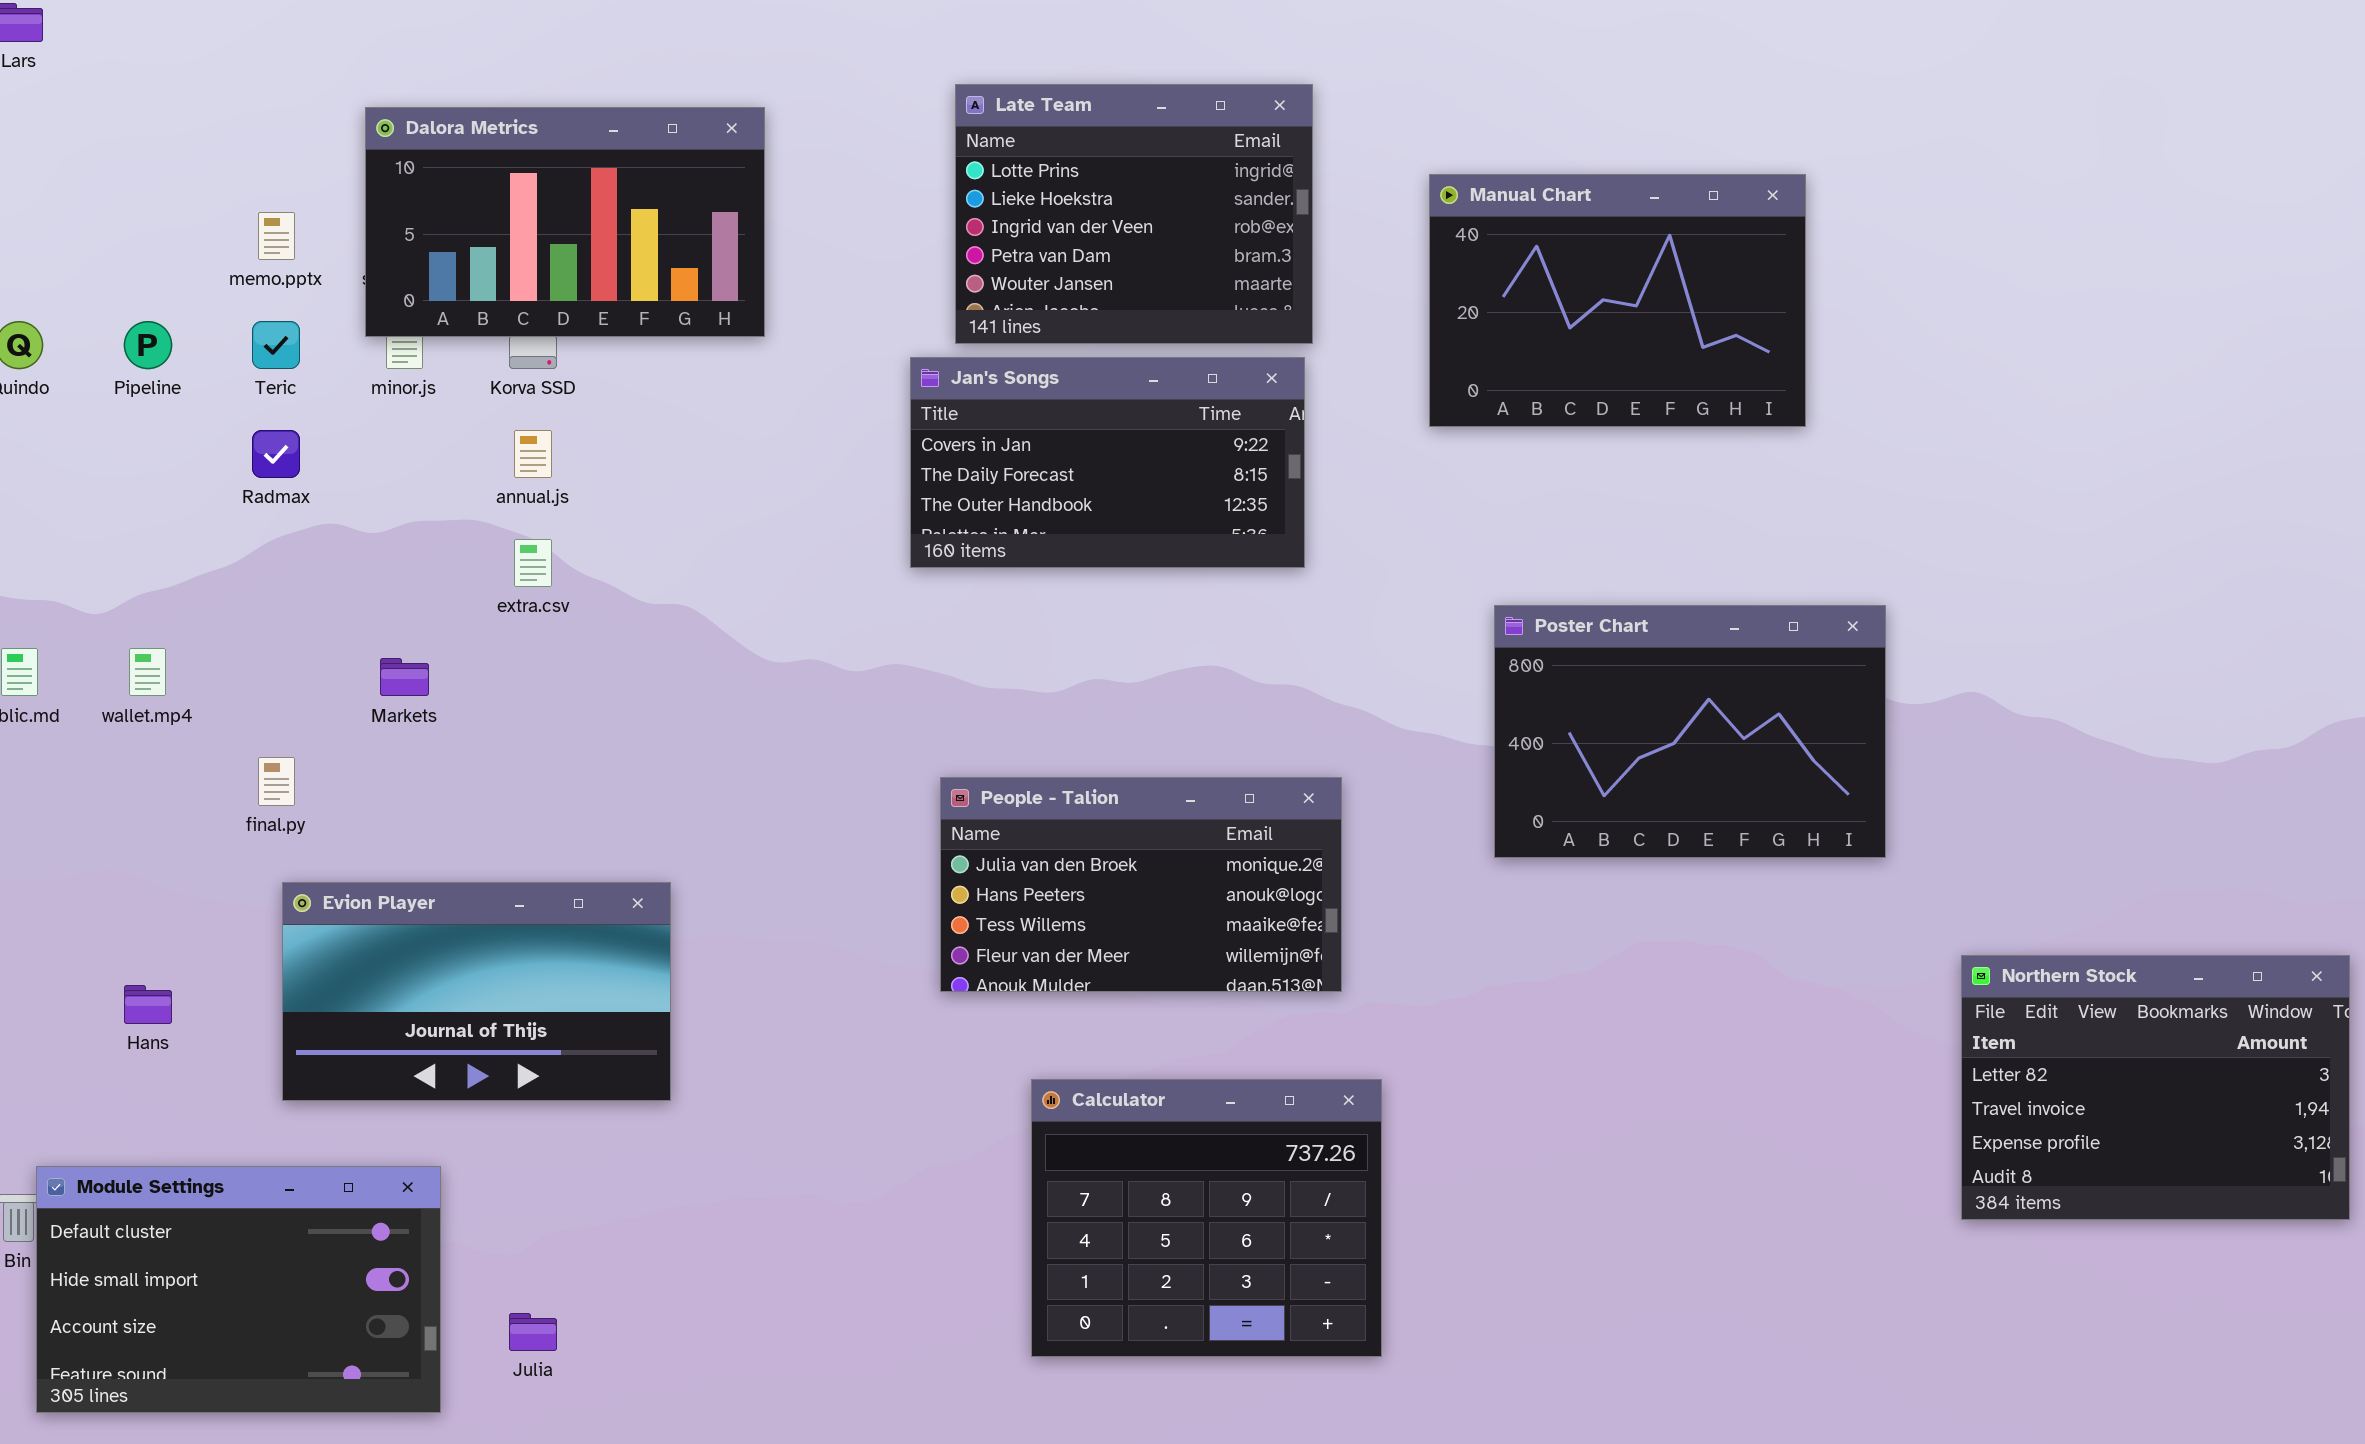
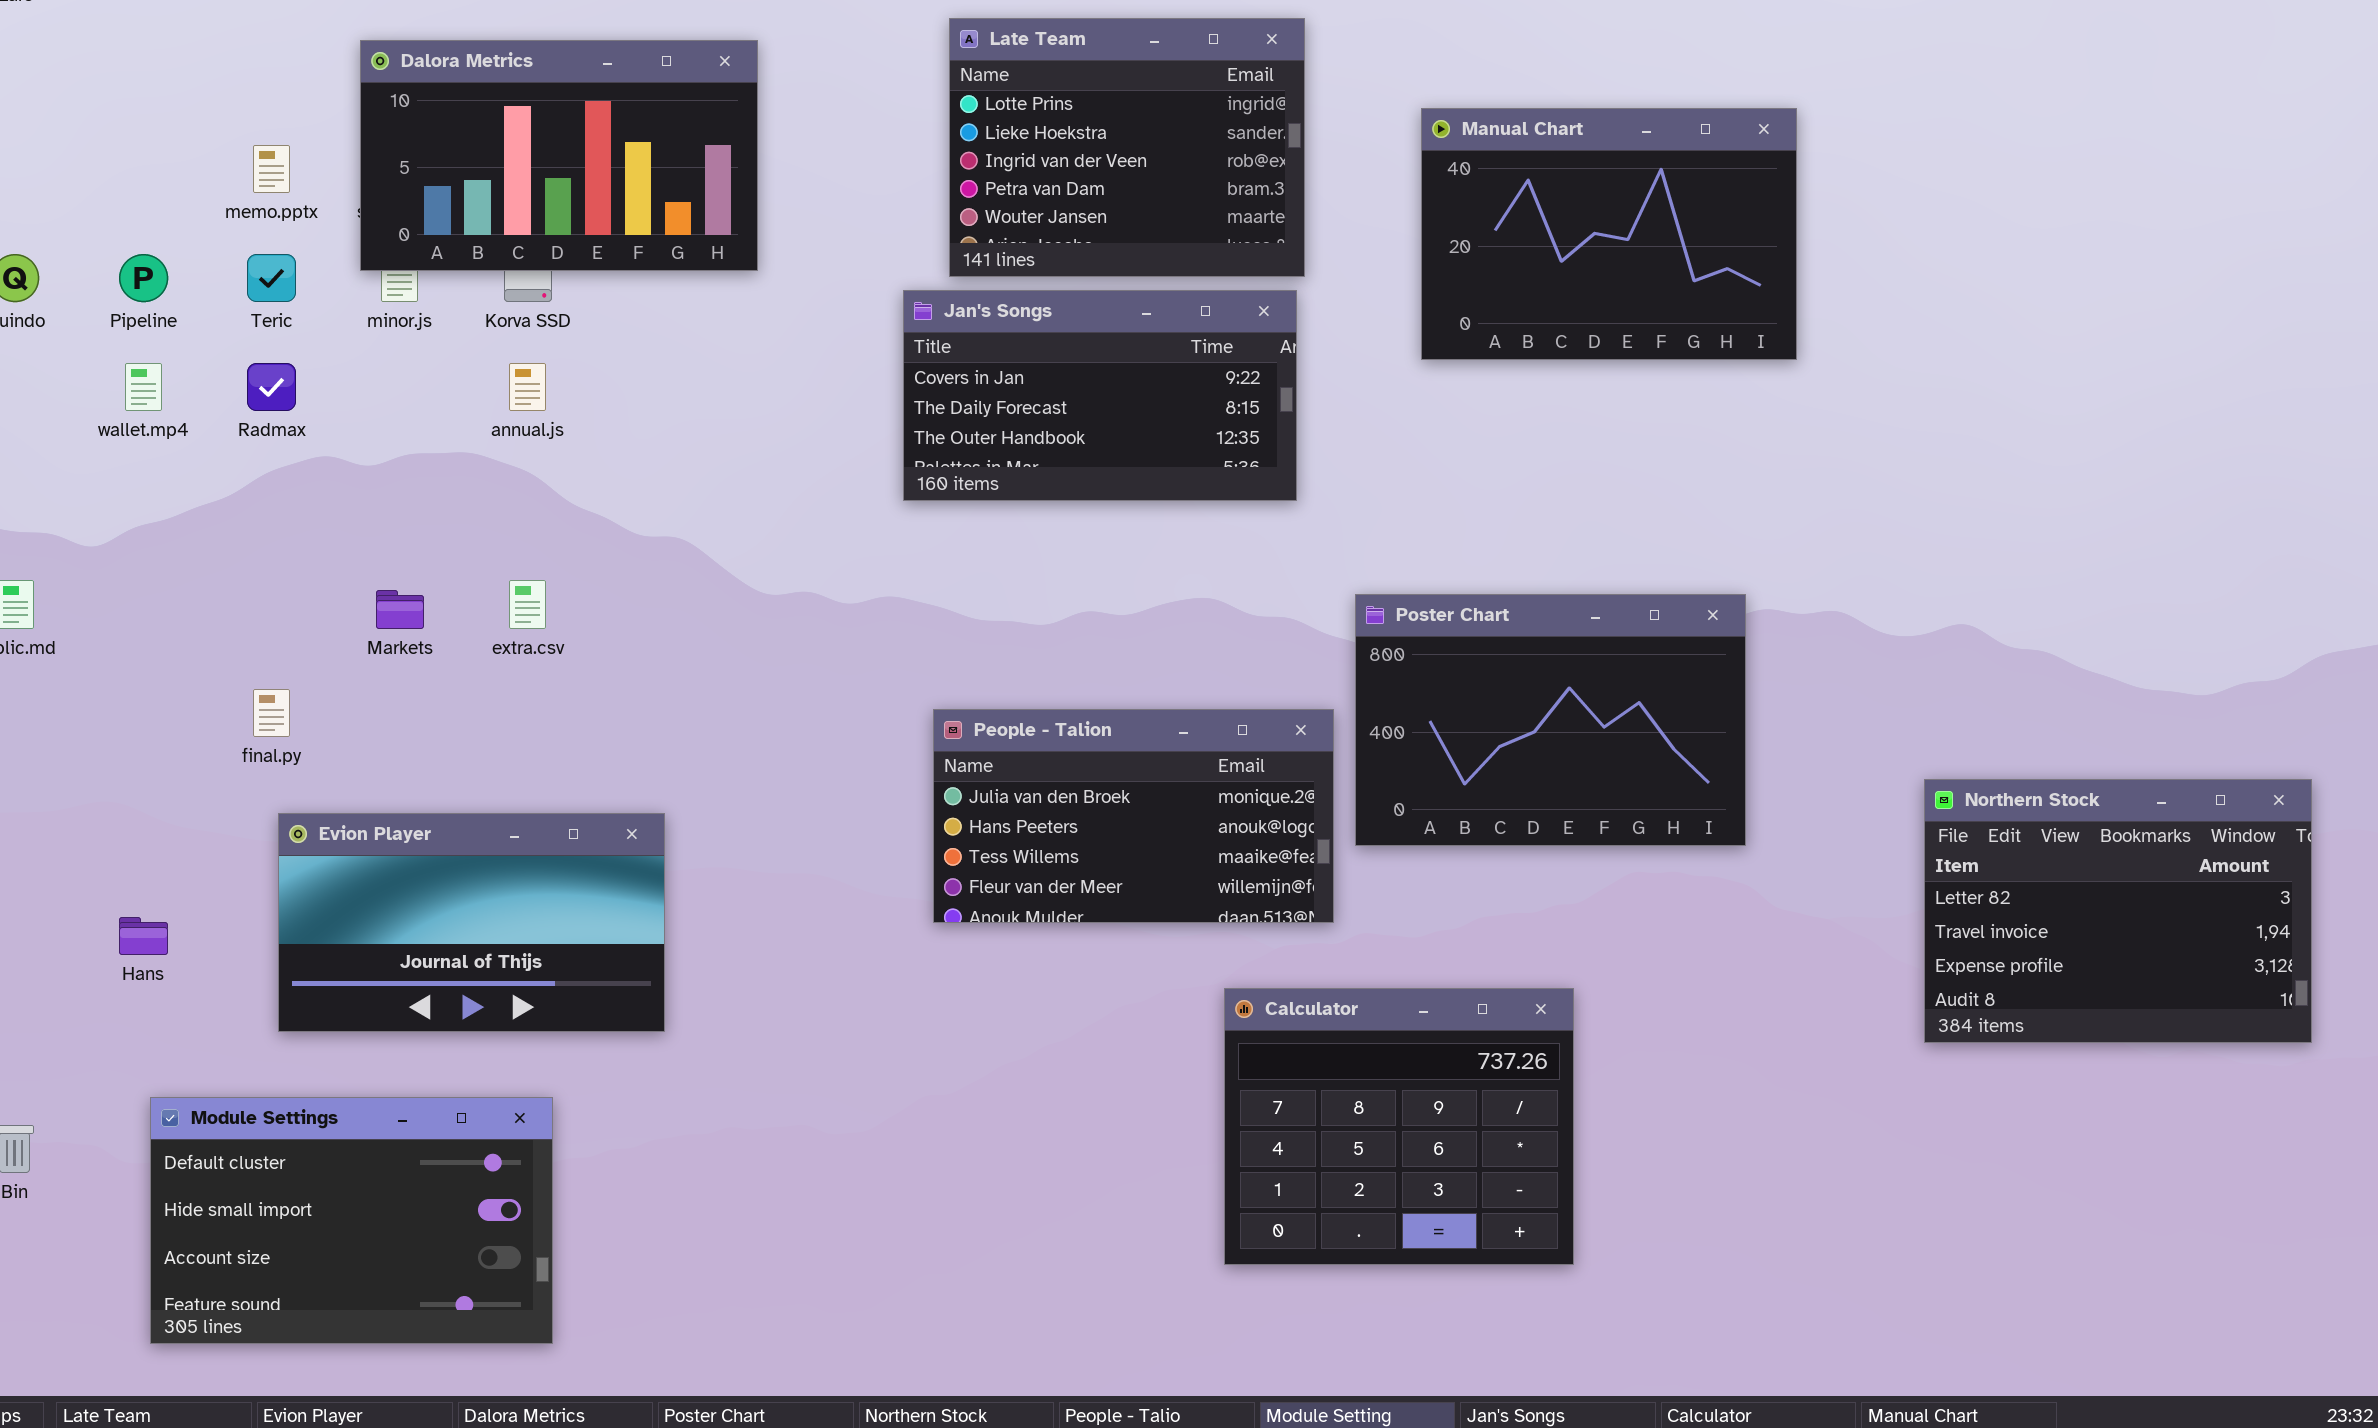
extra.csv: [514,539,552,587] -> [509,580,546,629], moved
Poster Chart: [1494,605,1886,858] -> [1355,594,1746,846], moved
wallet.mp4: [129,648,166,696] -> [125,363,162,411], moved
Northern Stock: [1961,955,2350,1220] -> [1924,779,2312,1043], moved
Calculator: [1031,1079,1382,1357] -> [1224,988,1574,1265], moved
Module Settings: [36,1166,441,1413] -> [150,1097,553,1344], moved

